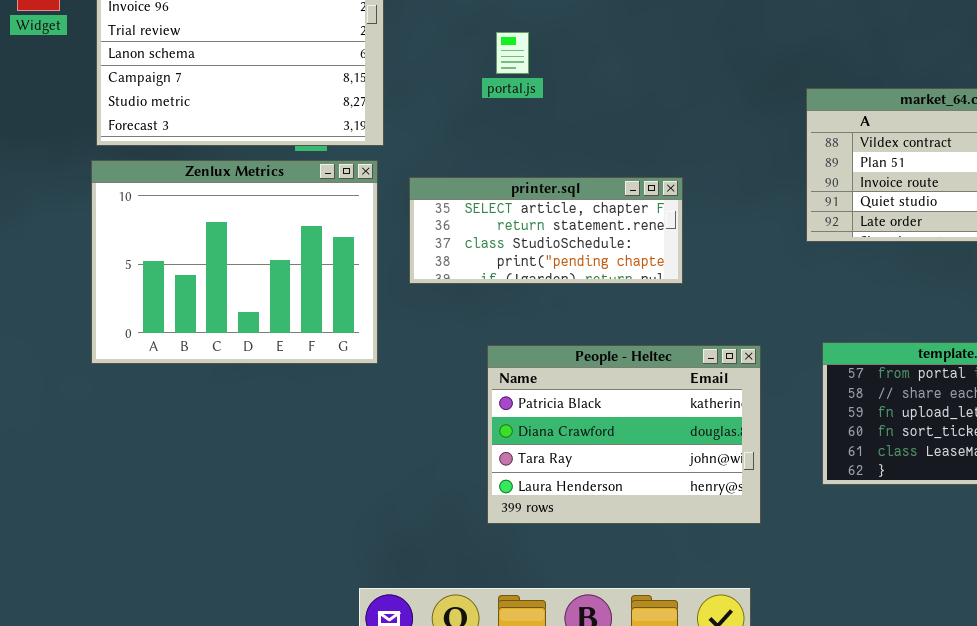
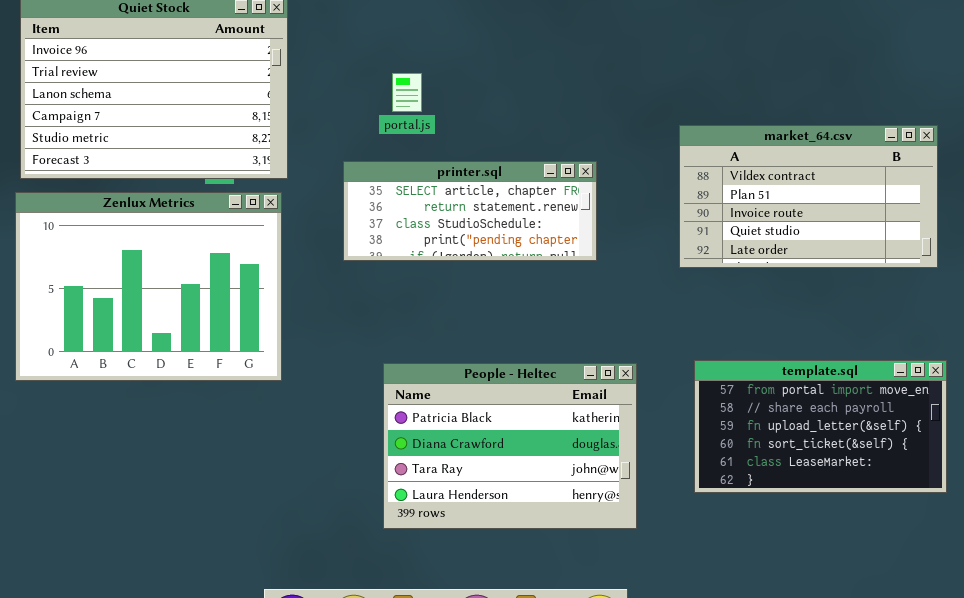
printer.sql: [409,177,683,284] -> [343,161,597,261], moved

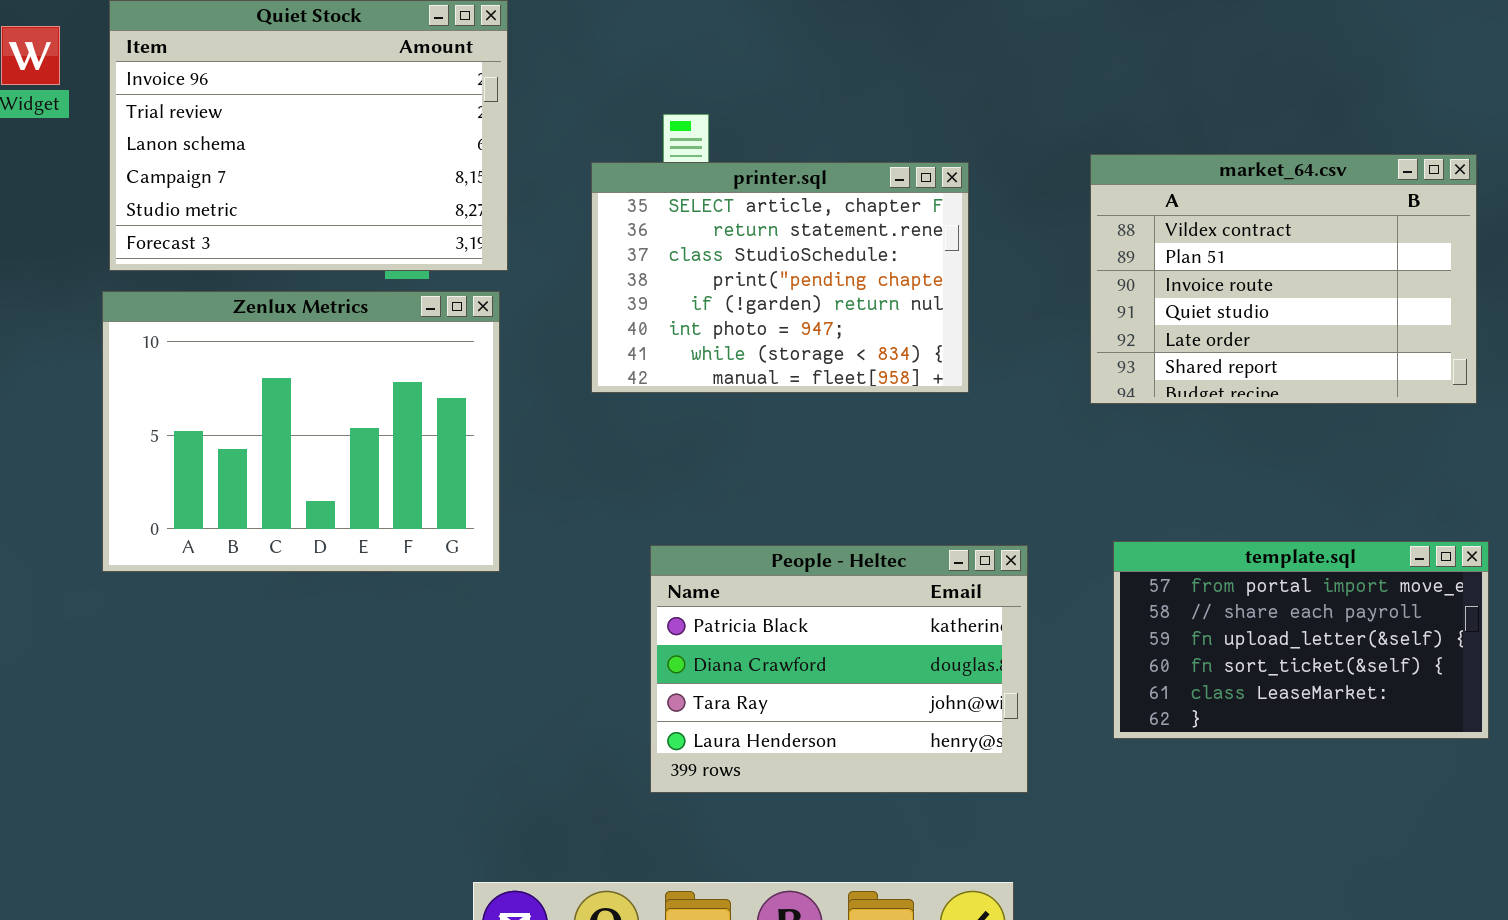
market_64.csv: [679,125,938,268] -> [1090,154,1477,404], resized
printer.sql: [343,161,597,261] -> [591,162,969,393], resized

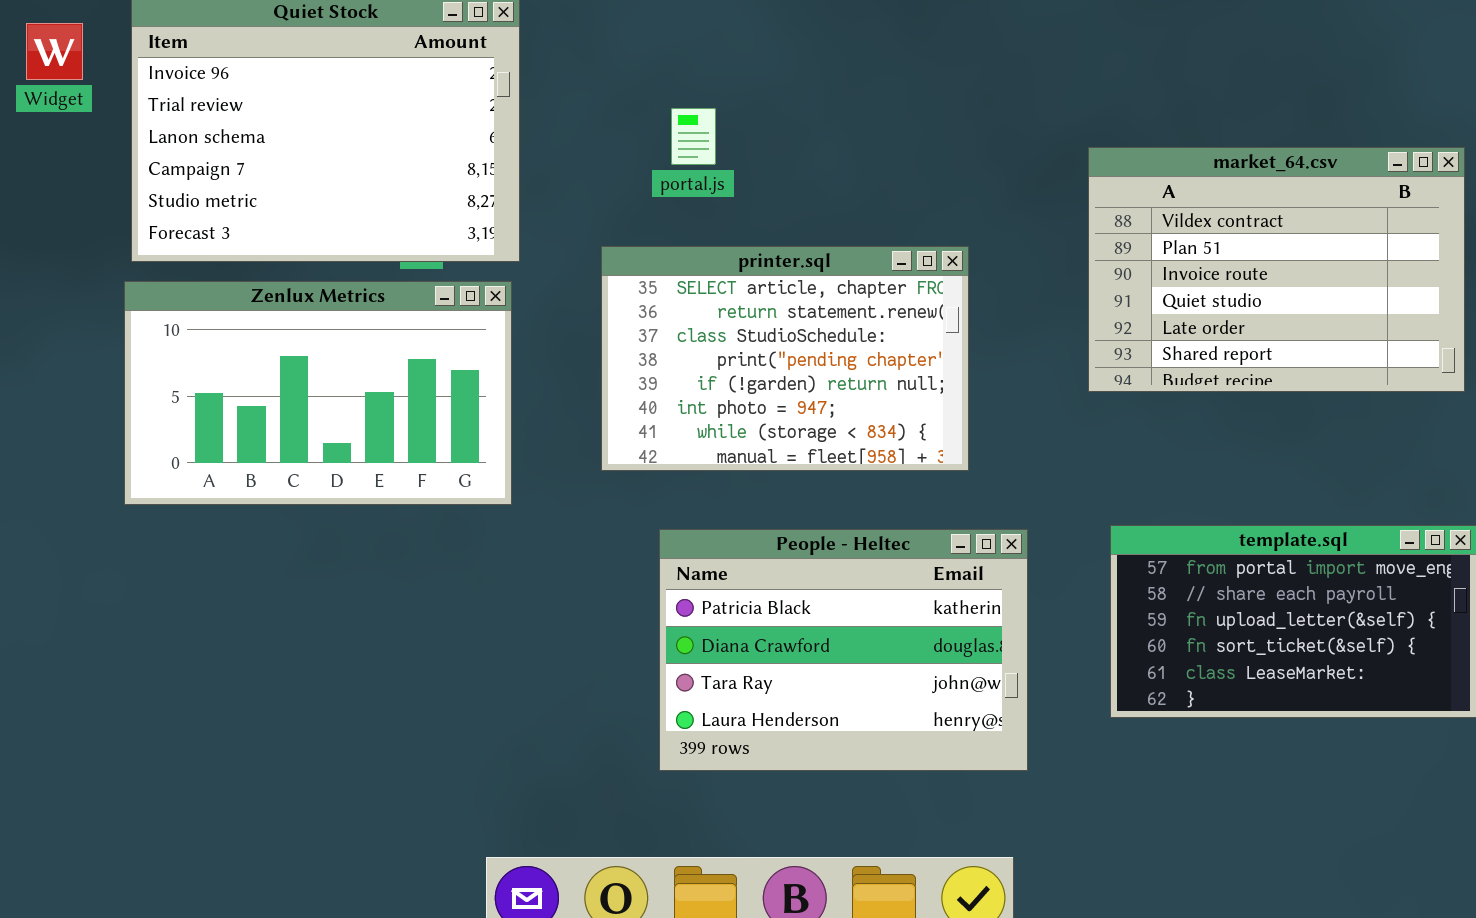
printer.sql: [591,162,969,393] -> [601,246,969,471], moved
Zenlux Metrics: [102,291,500,572] -> [124,281,512,505], resized

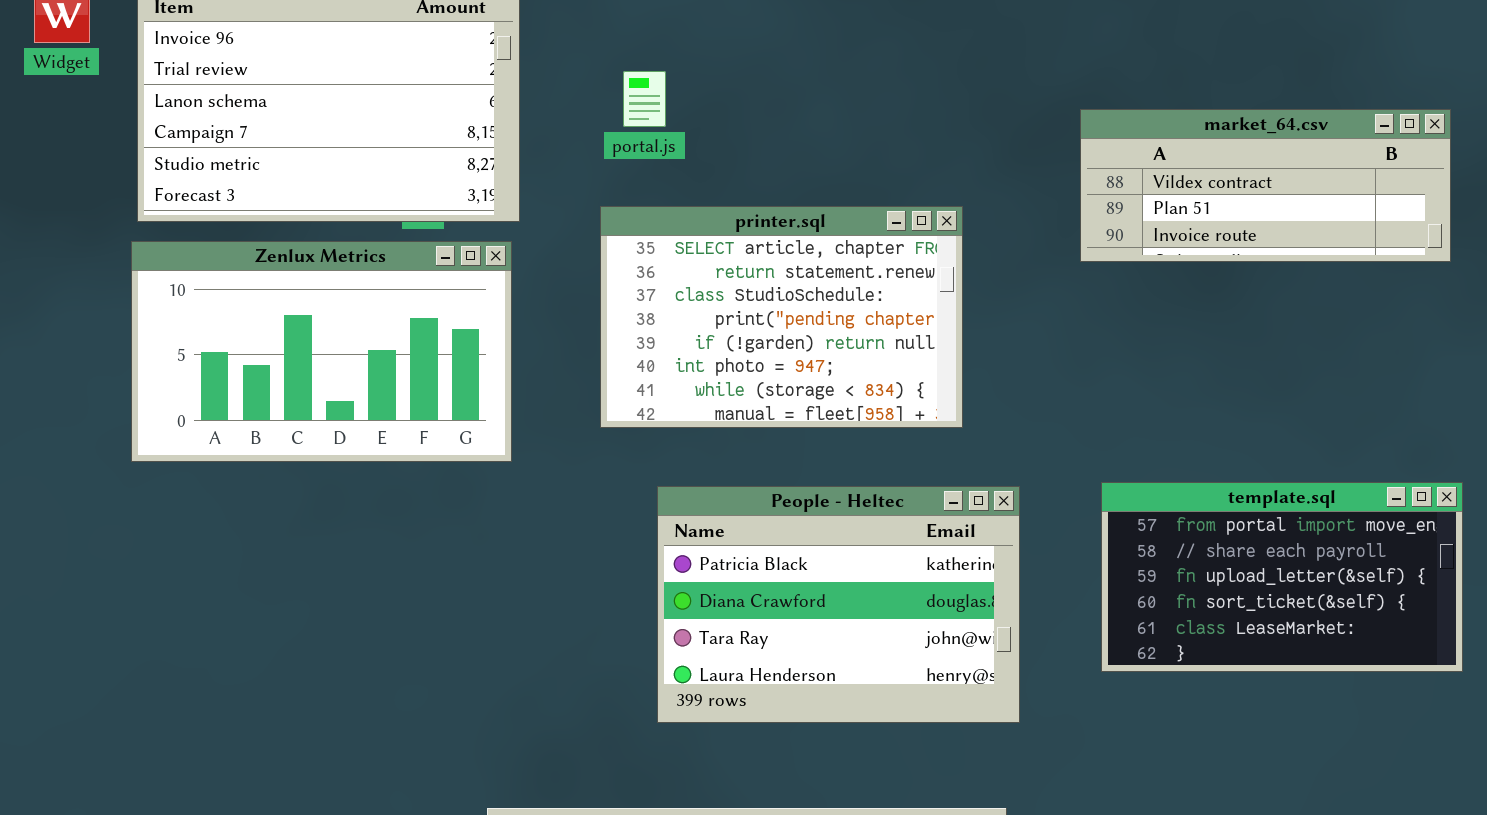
portal.js: [671,108,716,165] -> [623,71,666,127], moved
market_64.csv: [1088,147,1465,392] -> [1080,109,1451,262], resized

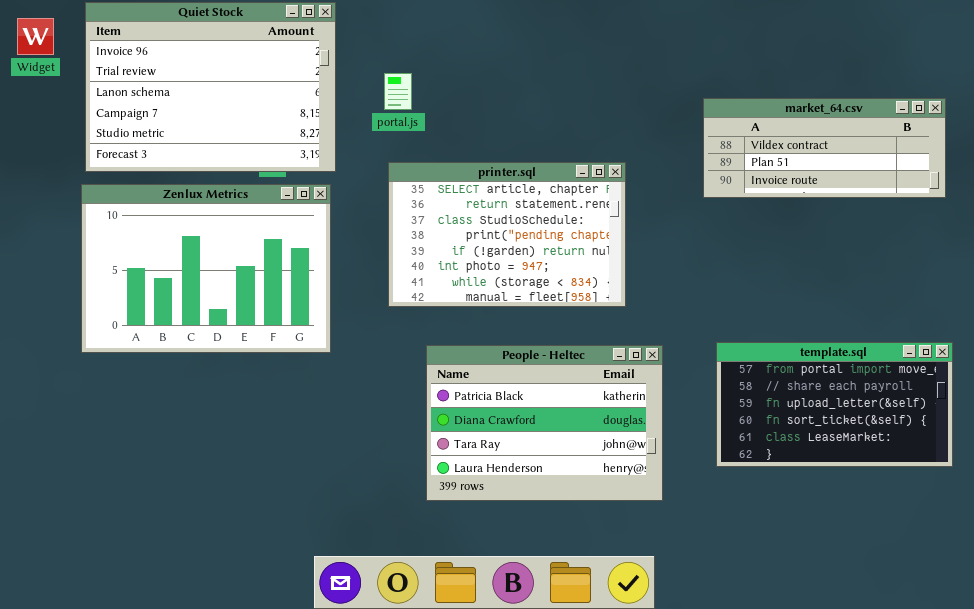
portal.js: [623,71,666,127] -> [384,73,412,110], moved
Zenlux Metrics: [131,241,512,462] -> [81,184,331,353], resized

